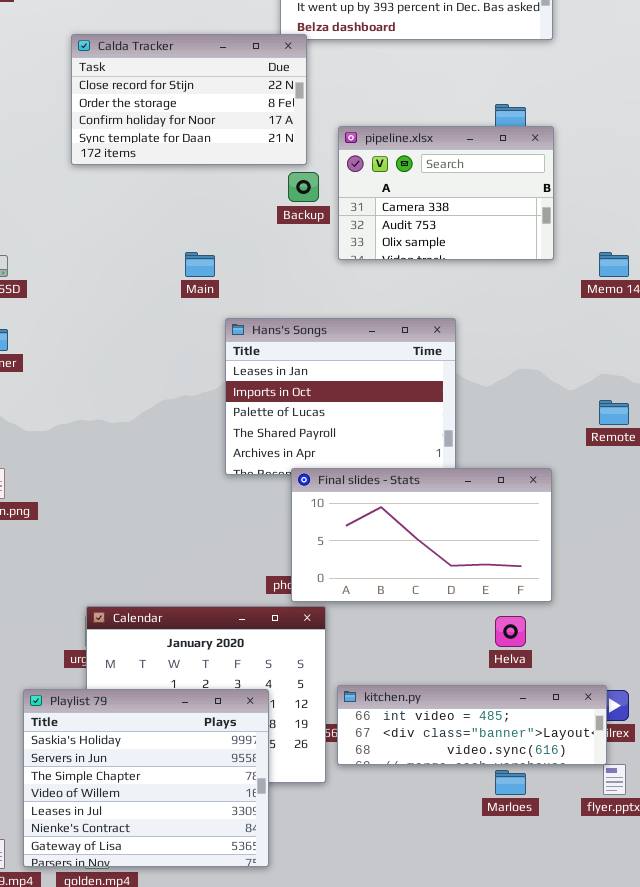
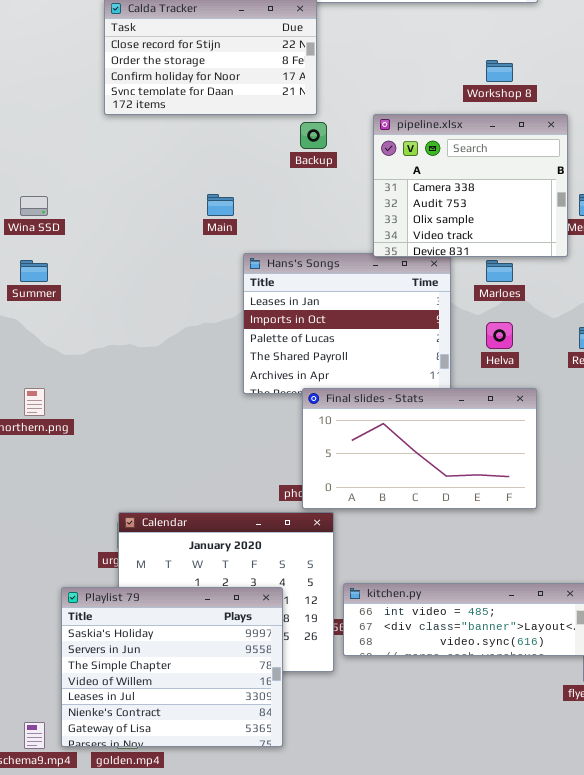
pipeline.xlsx: [338,126,554,260] -> [373,114,568,257], moved, resized
Helva: [495,616,526,647] -> [486,322,513,349], moved
Marloes: [495,770,526,795] -> [486,260,513,282], moved

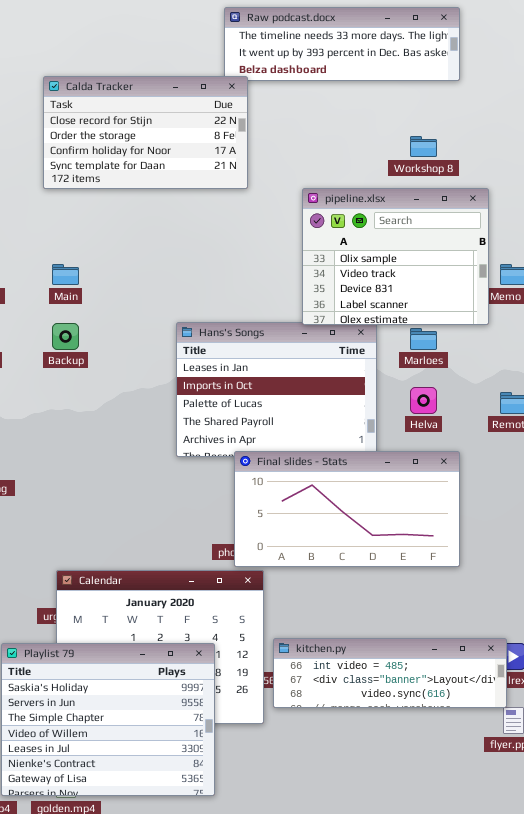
pipeline.xlsx: [373,114,568,257] -> [302,188,489,325], scrolled down 2 rows
Backup: [300,122,327,149] -> [52,323,79,350], moved
Main: [207,194,234,216] -> [52,264,79,285], moved

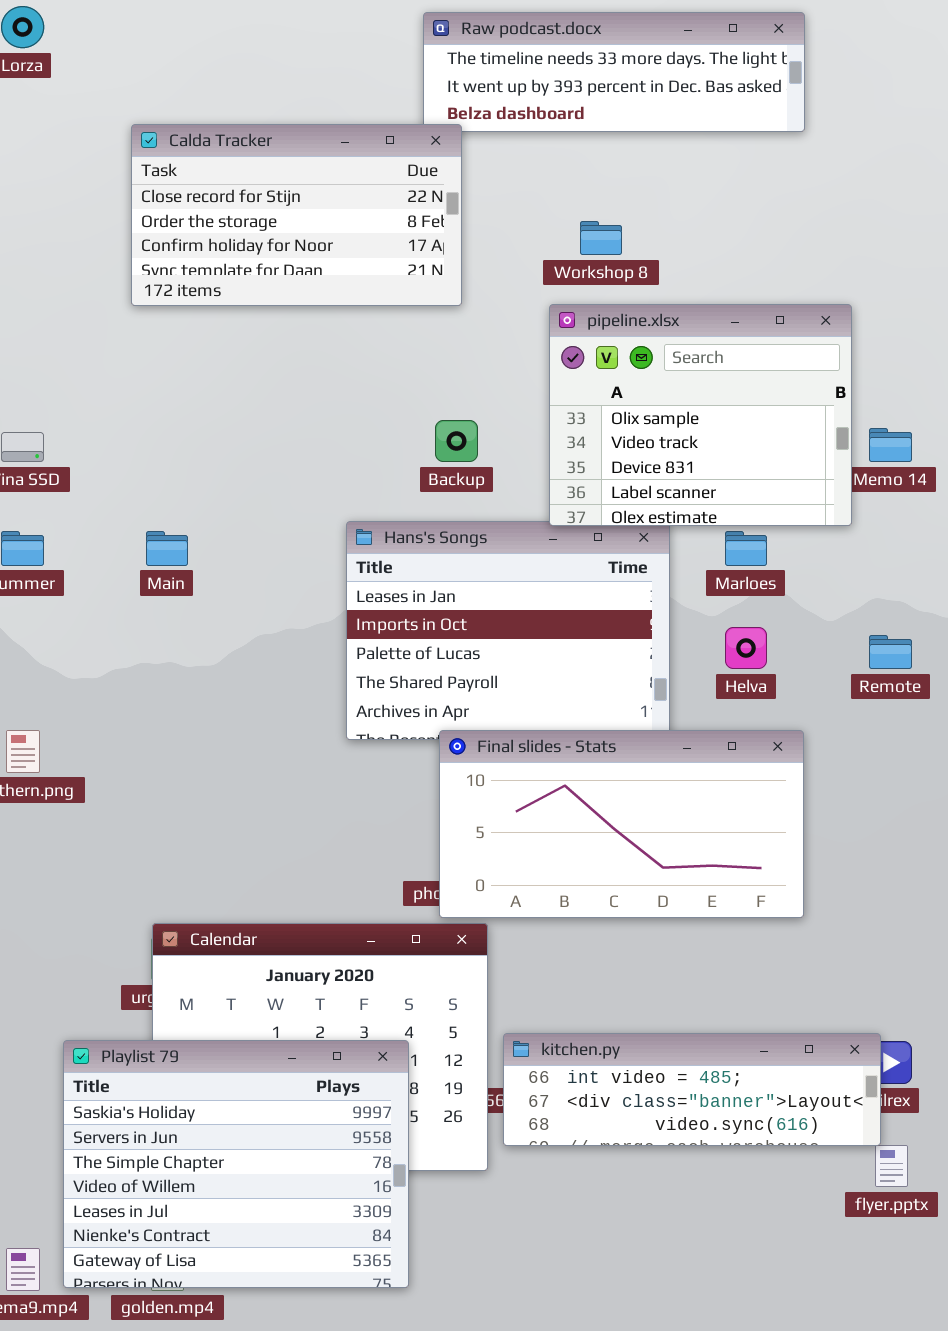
Workshop 8: [410,136,437,157] -> [580,221,622,255], moved
Main: [52,264,79,285] -> [146,531,188,566], moved
Backup: [52,323,79,350] -> [435,420,478,462], moved

